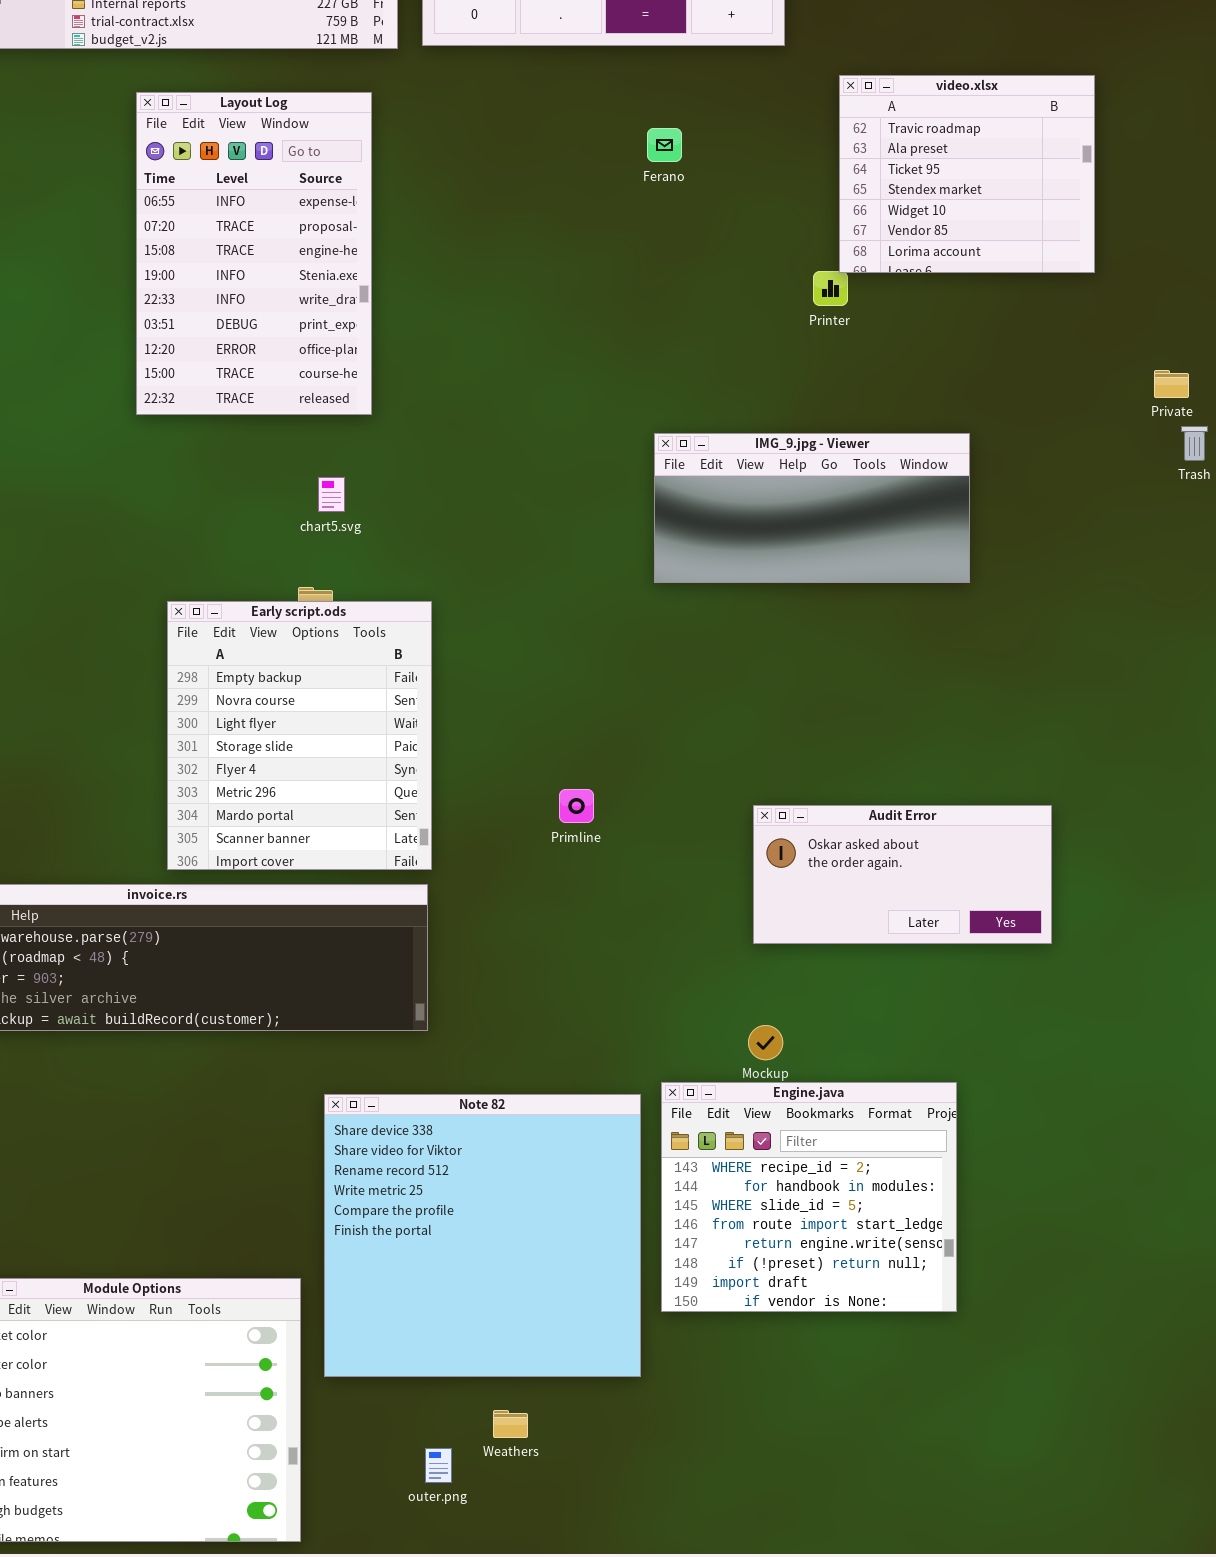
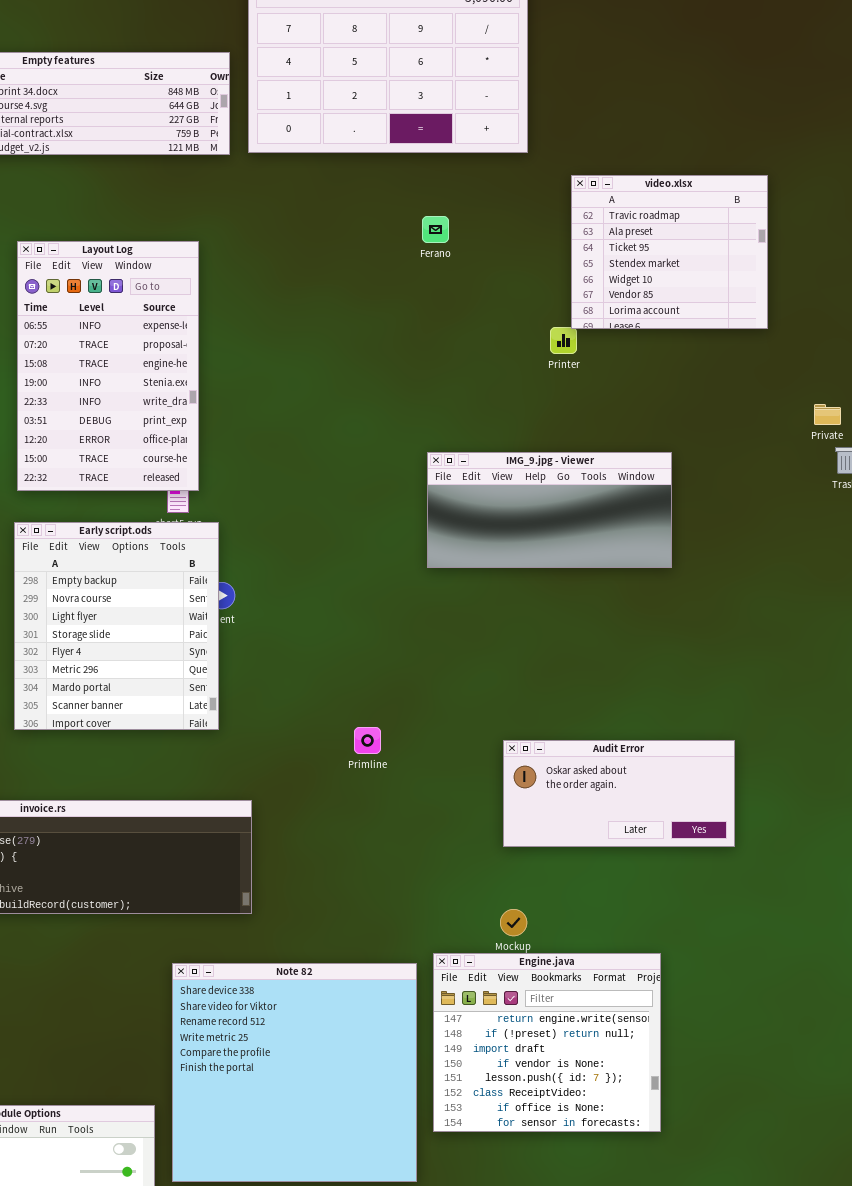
Layout Log: [136,92,372,415] -> [17,241,199,491], moved
Early script.ods: [167,601,432,870] -> [14,522,219,730], moved
Engine.java: [661,1082,957,1312] -> [433,953,661,1132], scrolled down 4 rows

